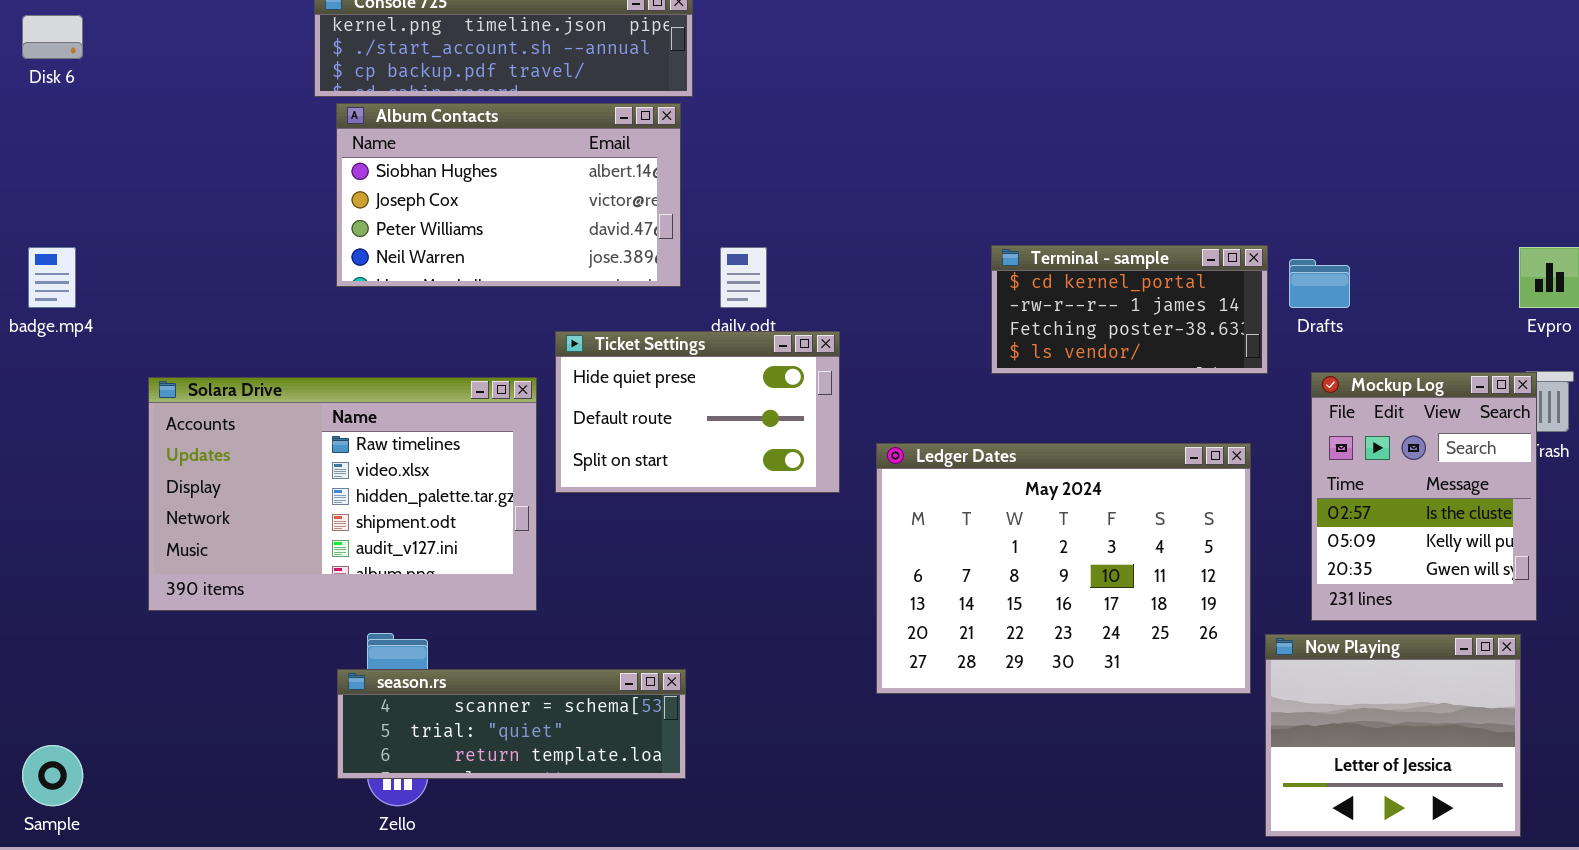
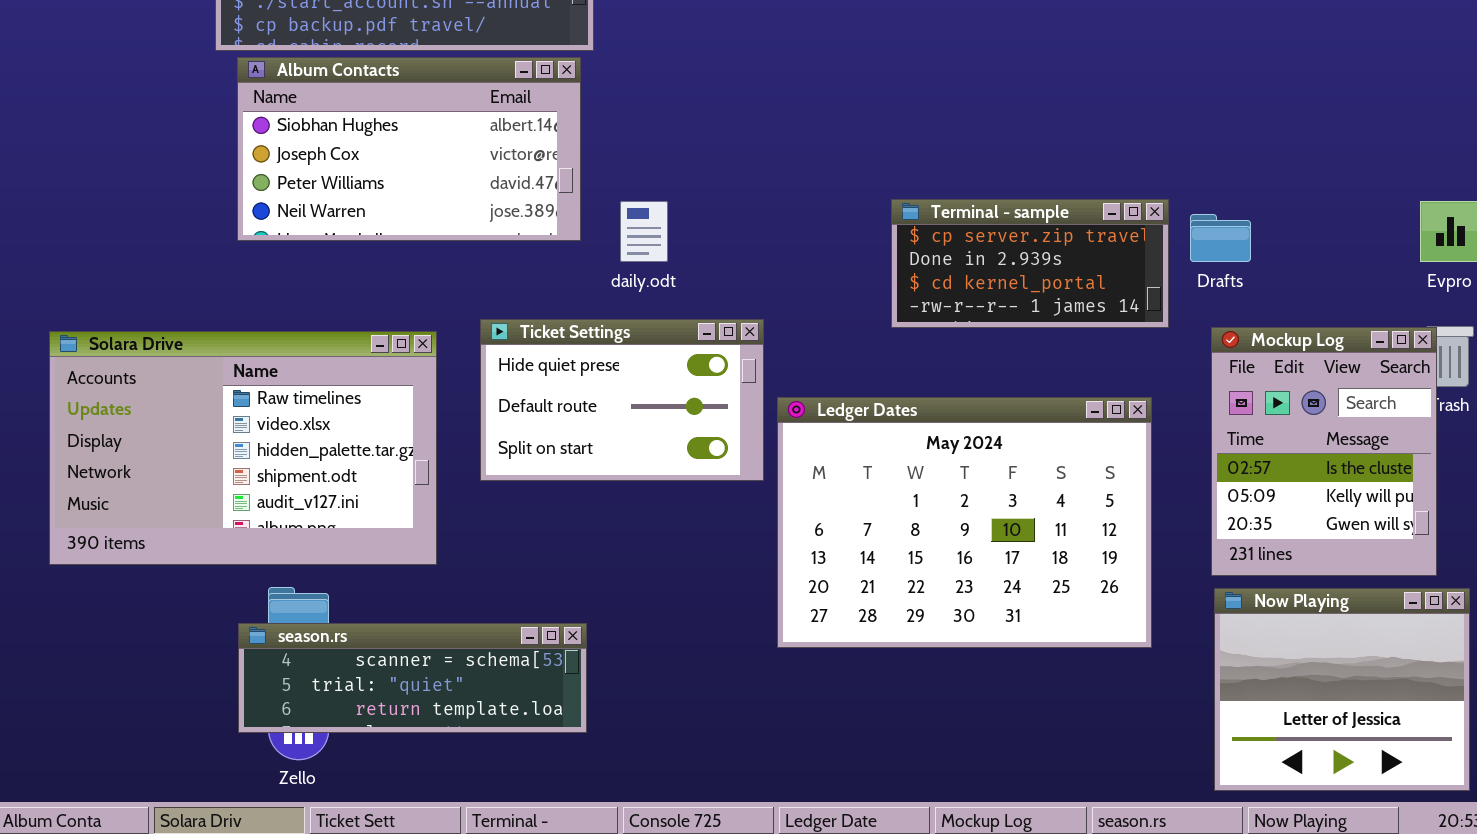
Terminal - sample: [991,245,1268,374] -> [891,199,1169,328], scrolled up 2 rows
Ticket Settings: [555,331,840,493] -> [480,319,764,481], moved
Now Playing: [1265,634,1521,837] -> [1214,588,1470,791], moved

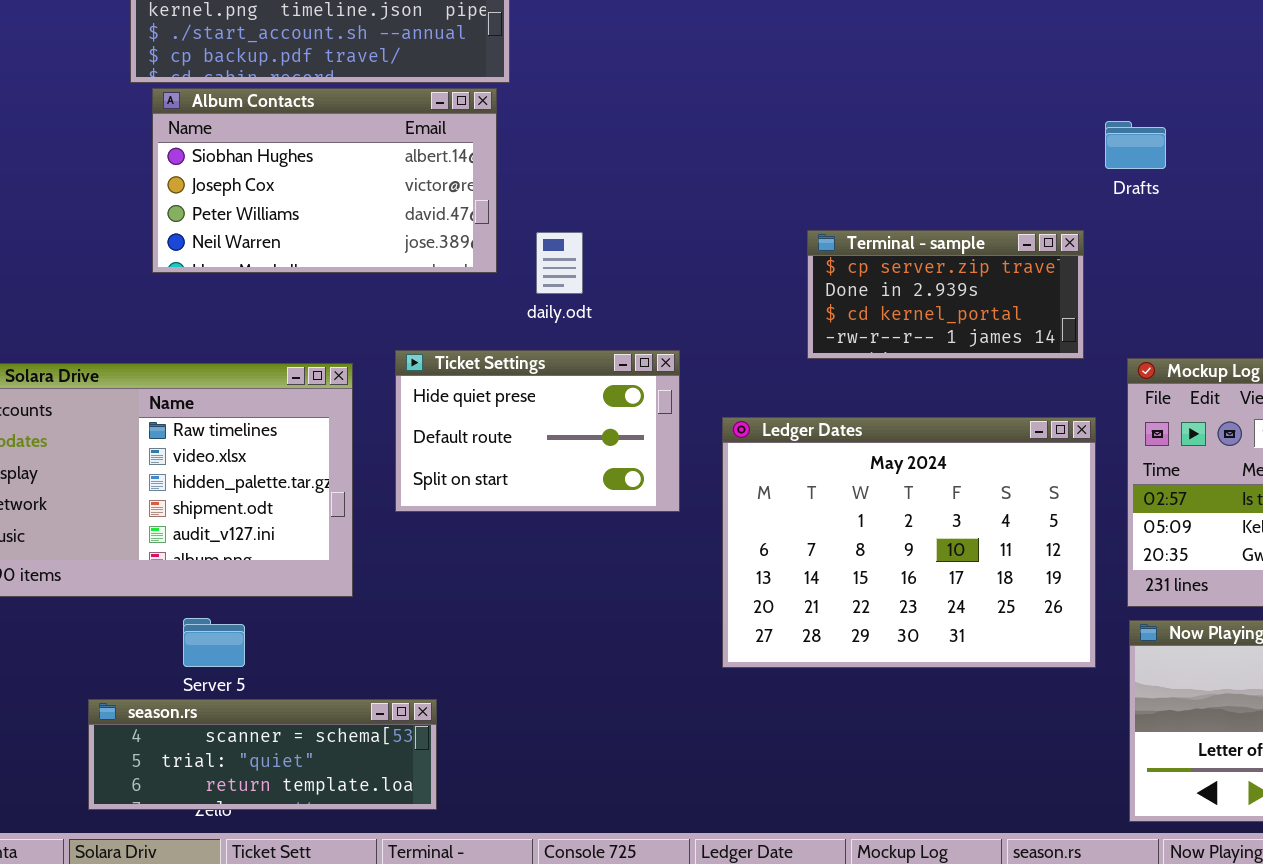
Drafts: [1190,214,1251,262] -> [1105,121,1166,169], moved
Ledger Dates: [777,397,1152,648] -> [722,417,1096,668], moved
season.rs: [238,623,587,733] -> [88,699,437,810], moved

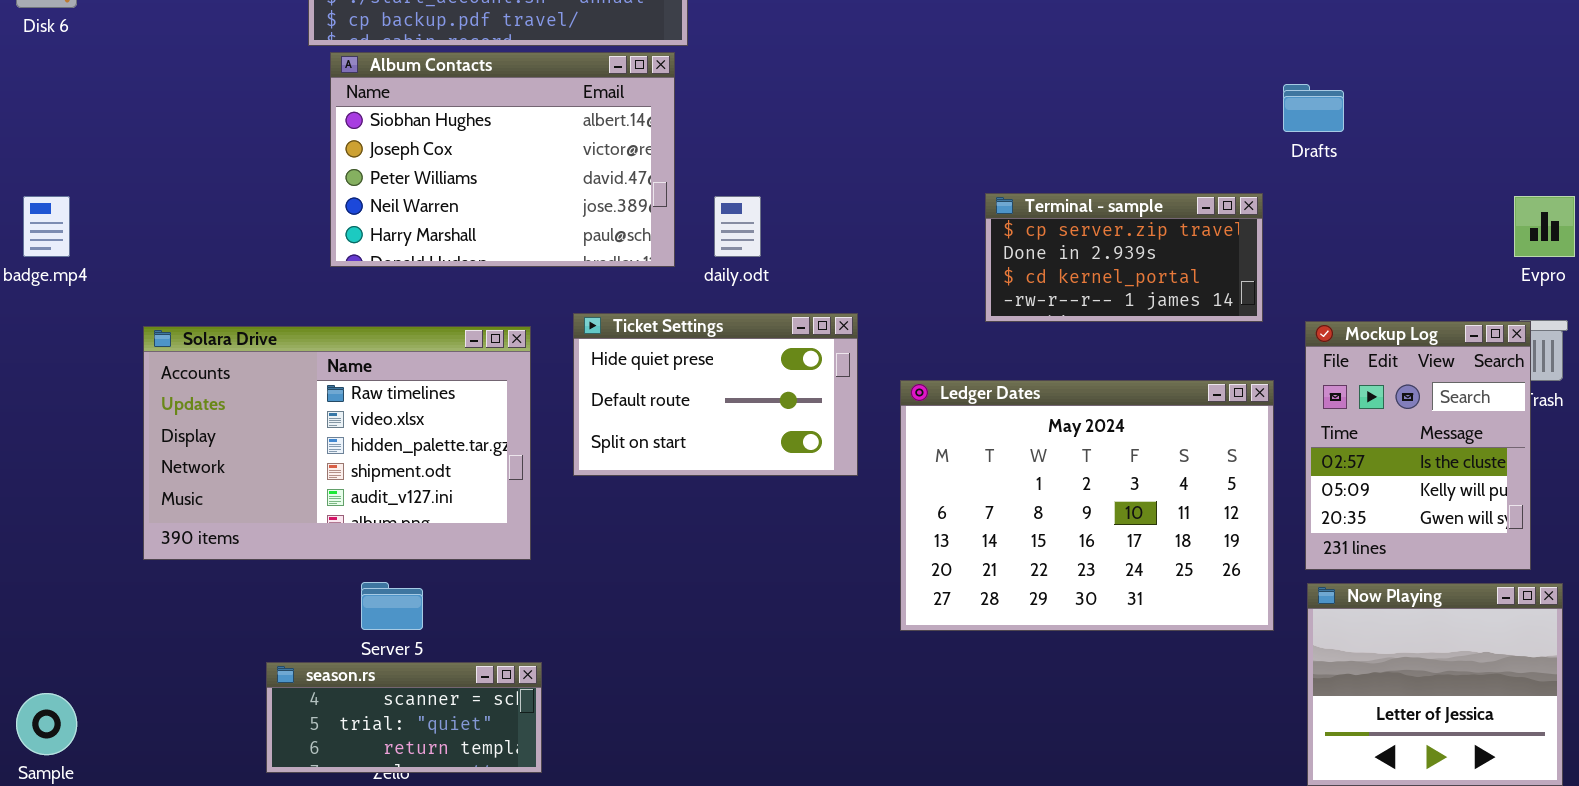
Album Contacts: [152,88,497,273] -> [330,52,675,267], resized
season.rs: [88,699,437,810] -> [266,662,542,773], resized

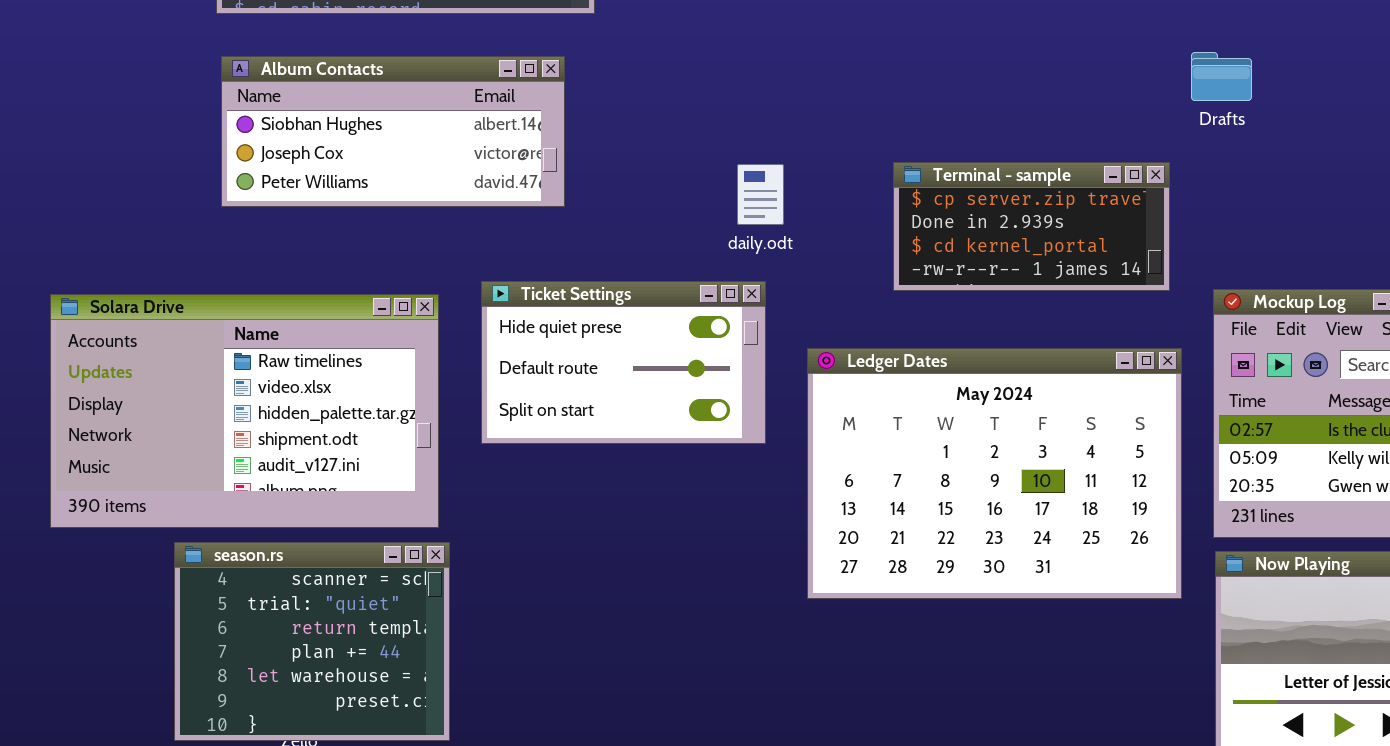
Album Contacts: [330,52,675,267] -> [221,56,565,207], moved, resized
daily.odt: [714,196,761,257] -> [737,164,784,225], moved
season.rs: [266,662,542,773] -> [174,542,450,741], resized

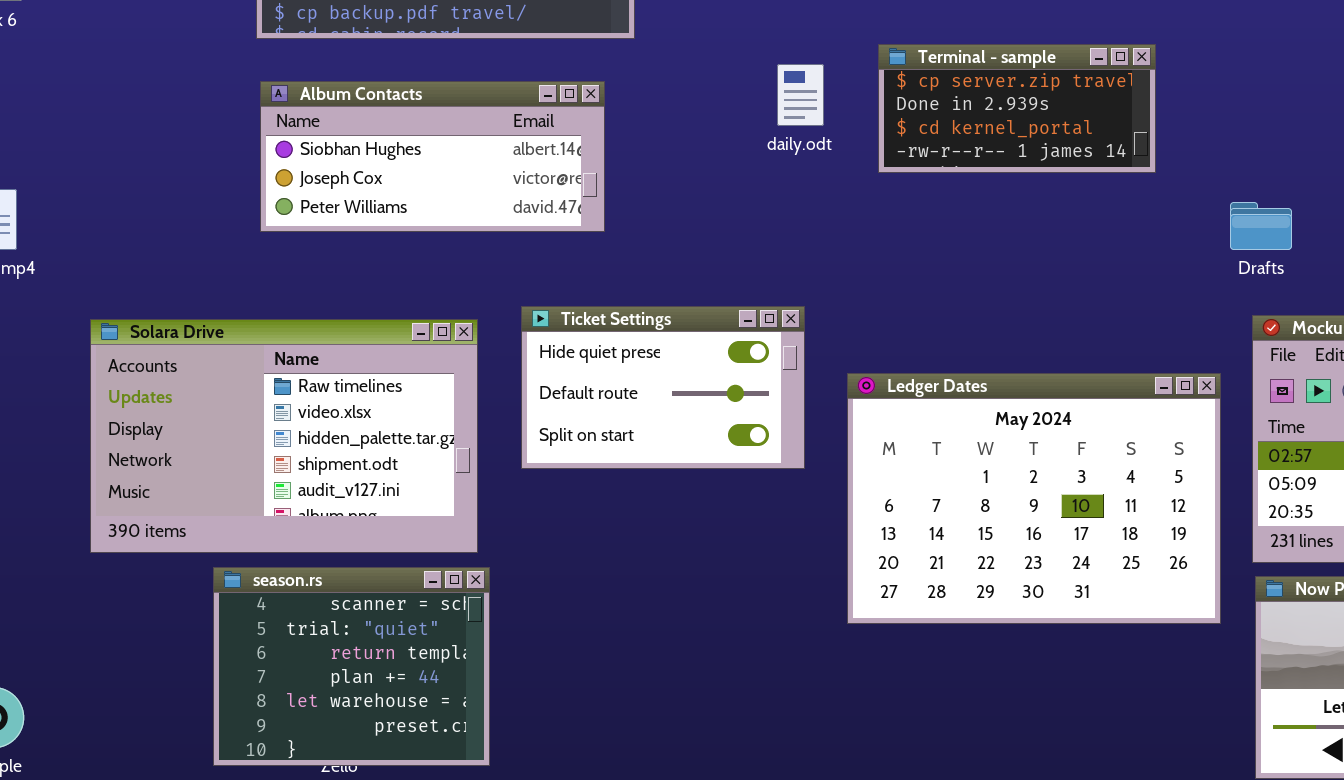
Drafts: [1191,52,1252,101] -> [1230,202,1292,250], moved
Terminal - sample: [893,162,1170,291] -> [878,44,1156,173], moved
daily.odt: [737,164,784,225] -> [777,64,824,126], moved

